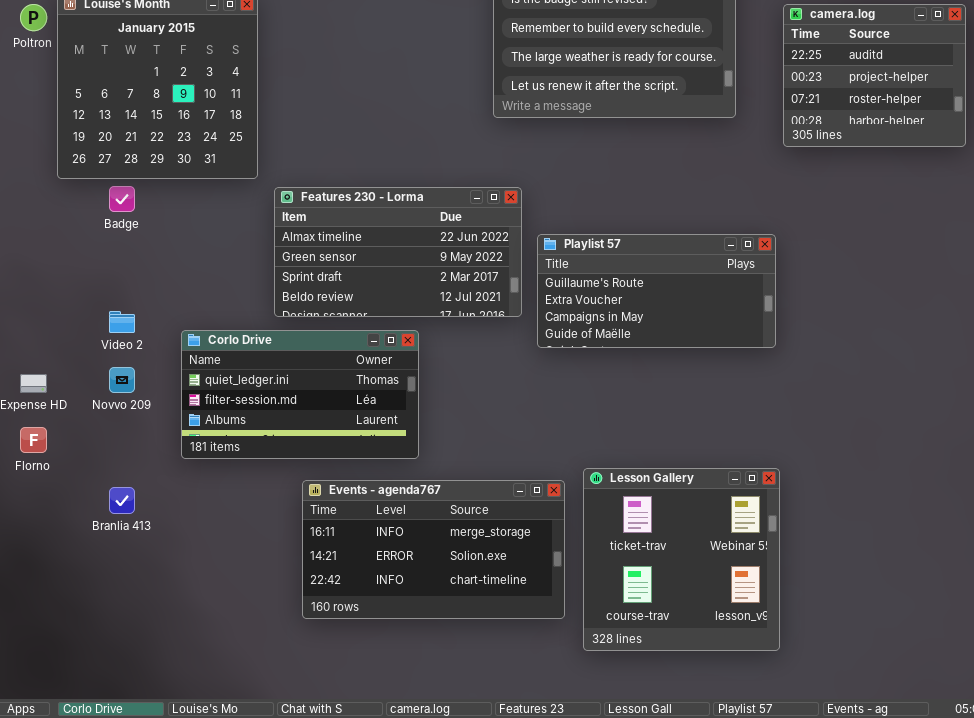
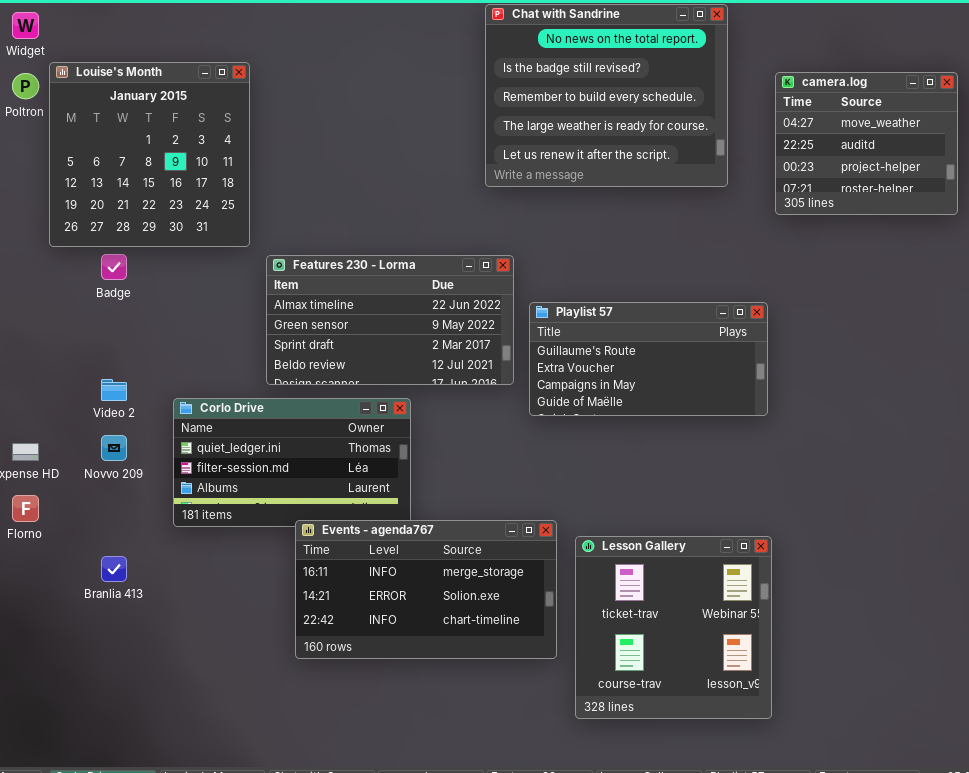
camera.log: [783,4,966,147] -> [775,72,958,215], scrolled up 1 row
Events - agenda767: [302,480,565,619] -> [295,520,557,659], moved

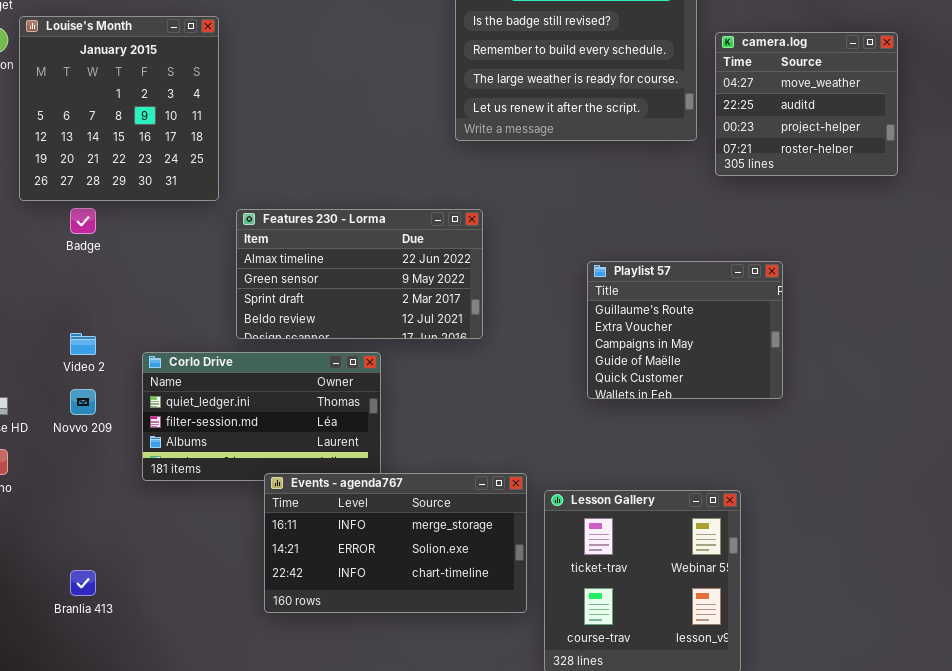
camera.log: [775,72,958,215] -> [715,32,898,176], moved
Playlist 57: [529,302,768,416] -> [587,261,783,399], moved, resized
Branlia 413: [101,556,127,582] -> [70,570,96,596], moved

